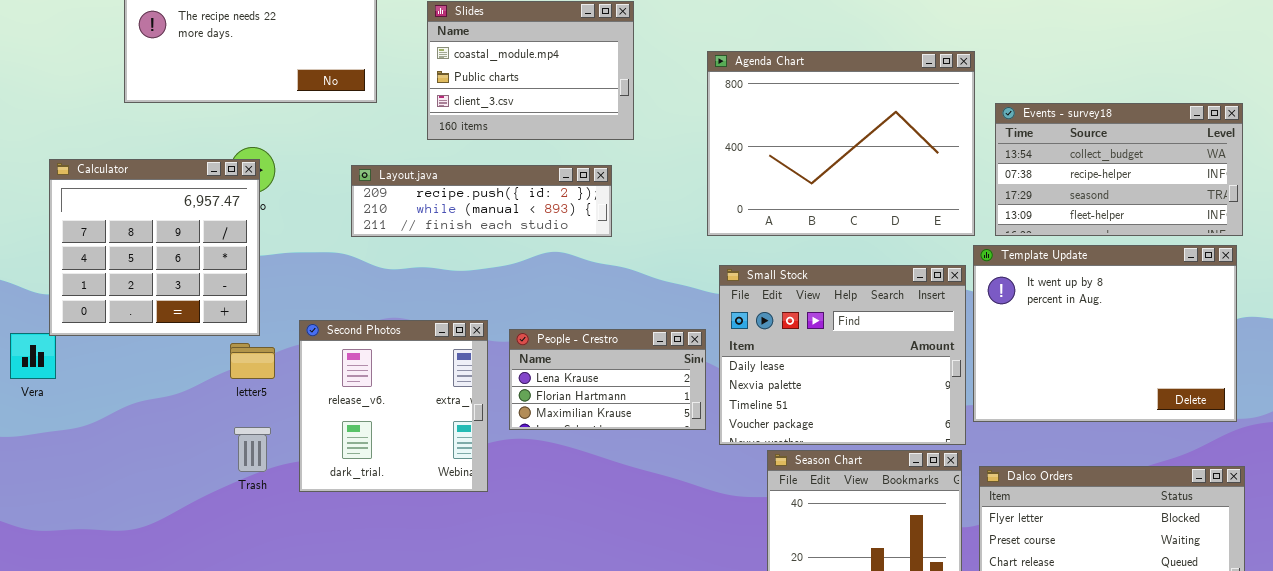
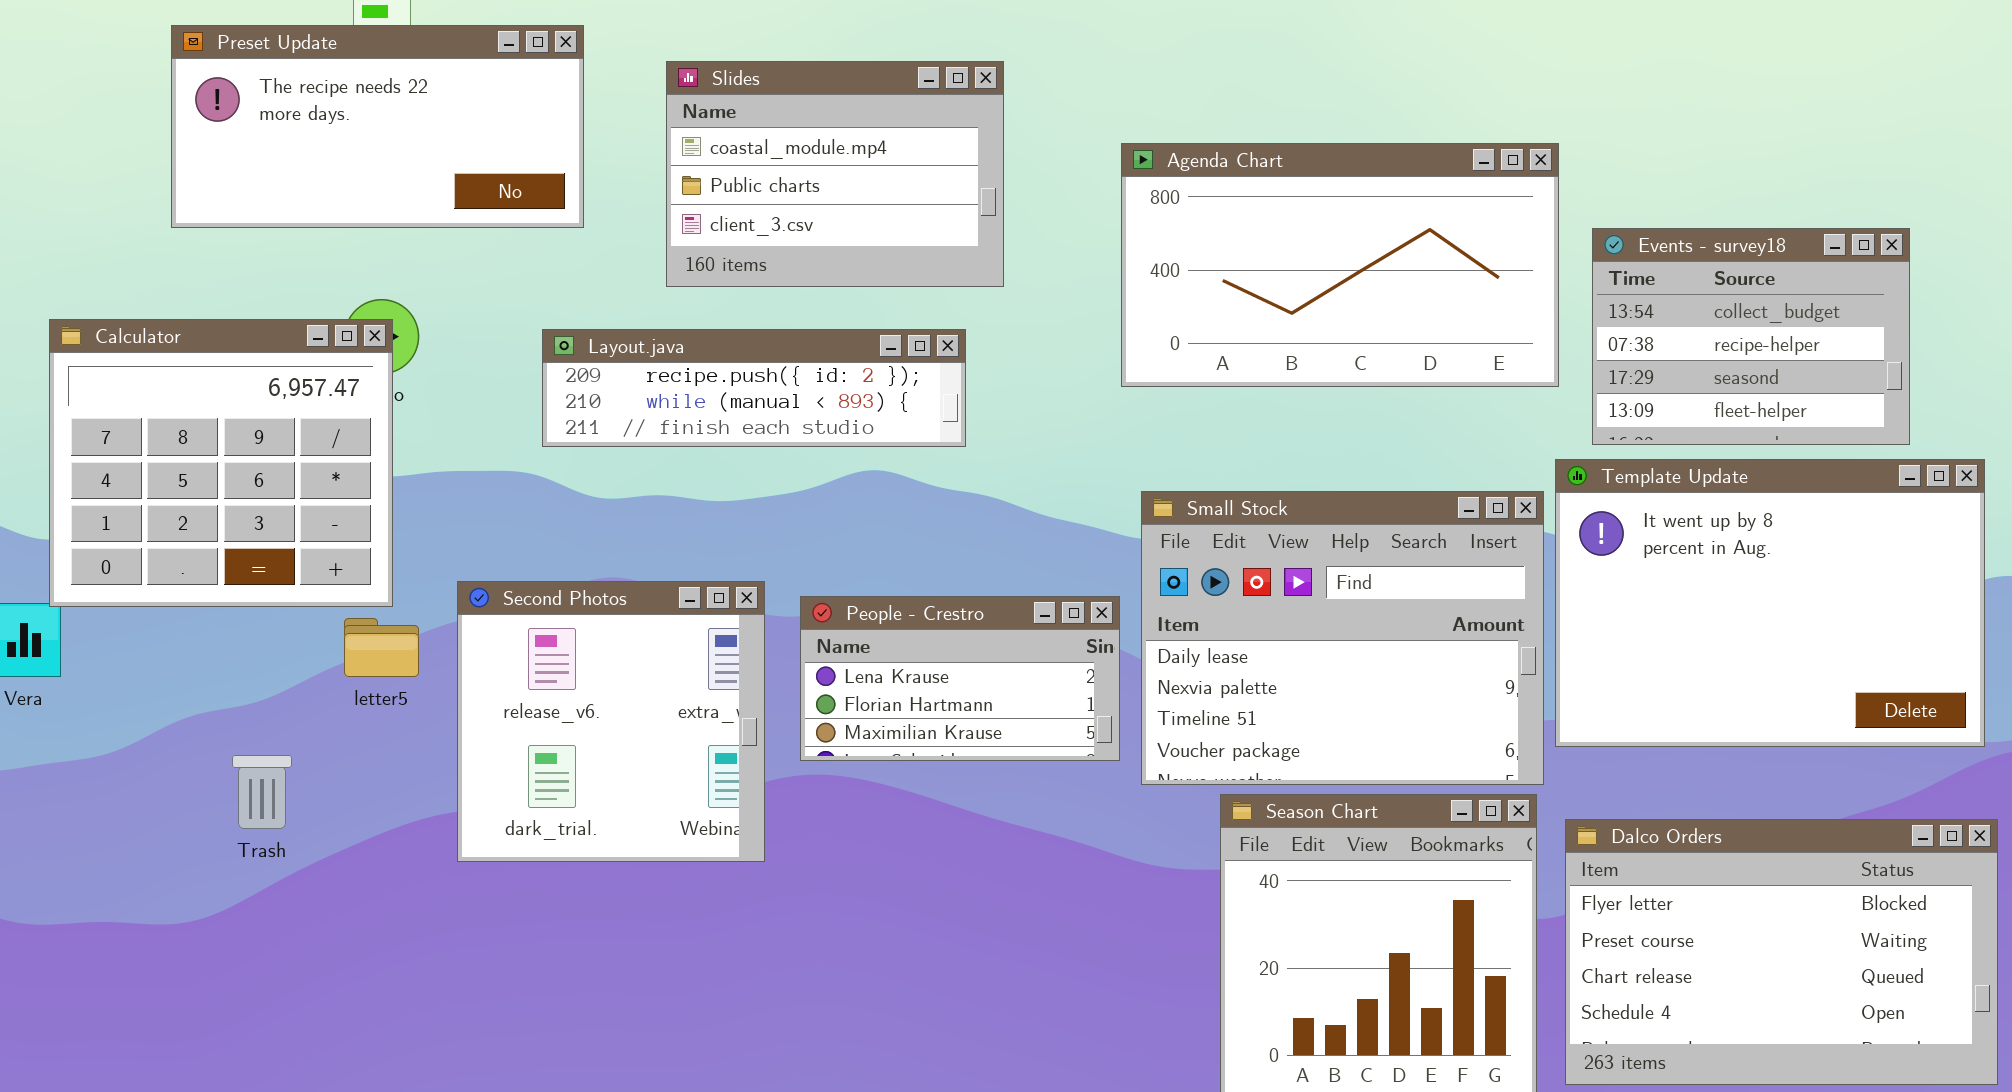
Agenda Chart: [707,51,975,236] -> [1121,143,1559,387], resized
Events - survey18: [995,103,1243,236] -> [1592,228,1910,445], resized
Trash: [234,427,271,472] -> [232,755,292,829], moved

